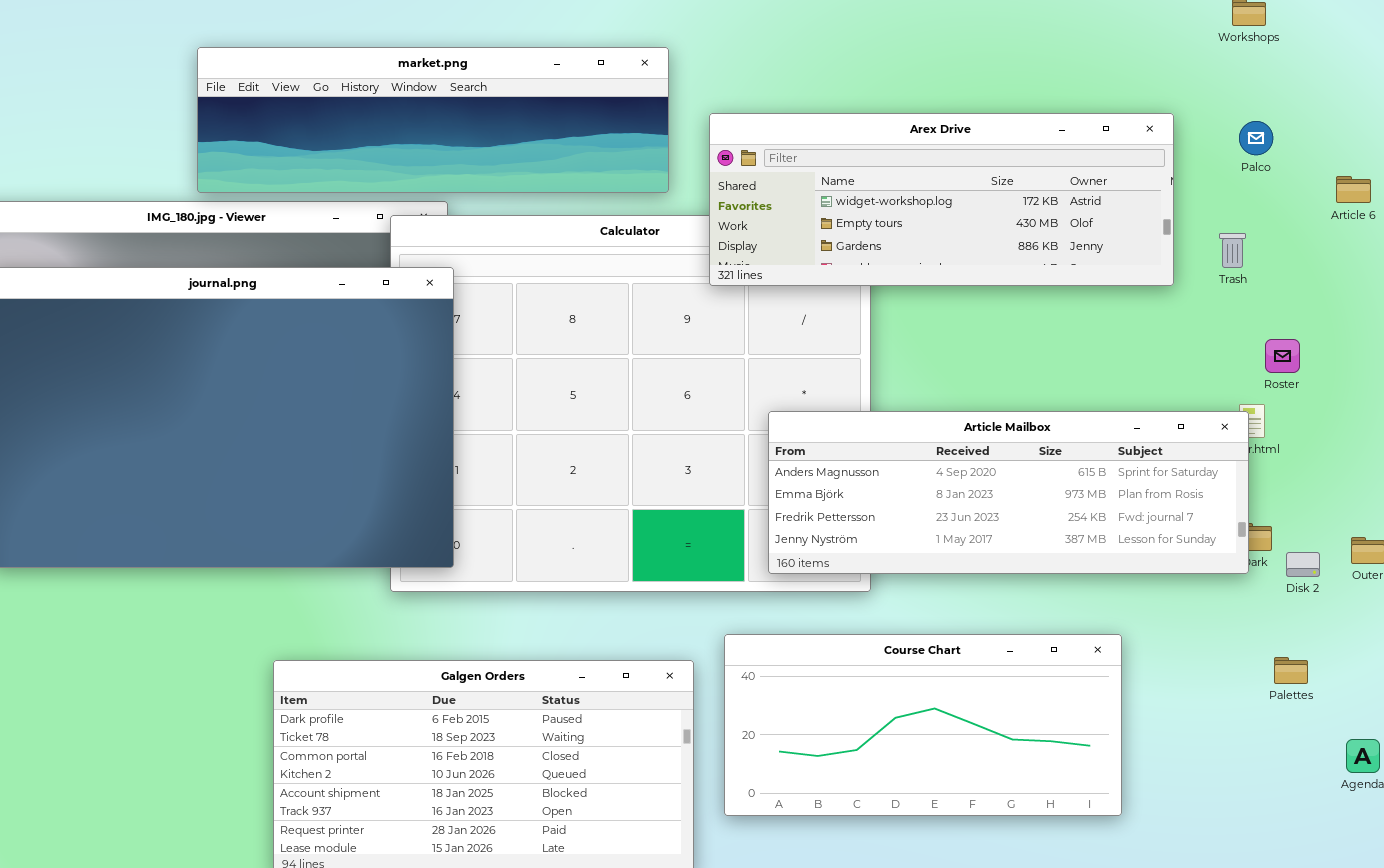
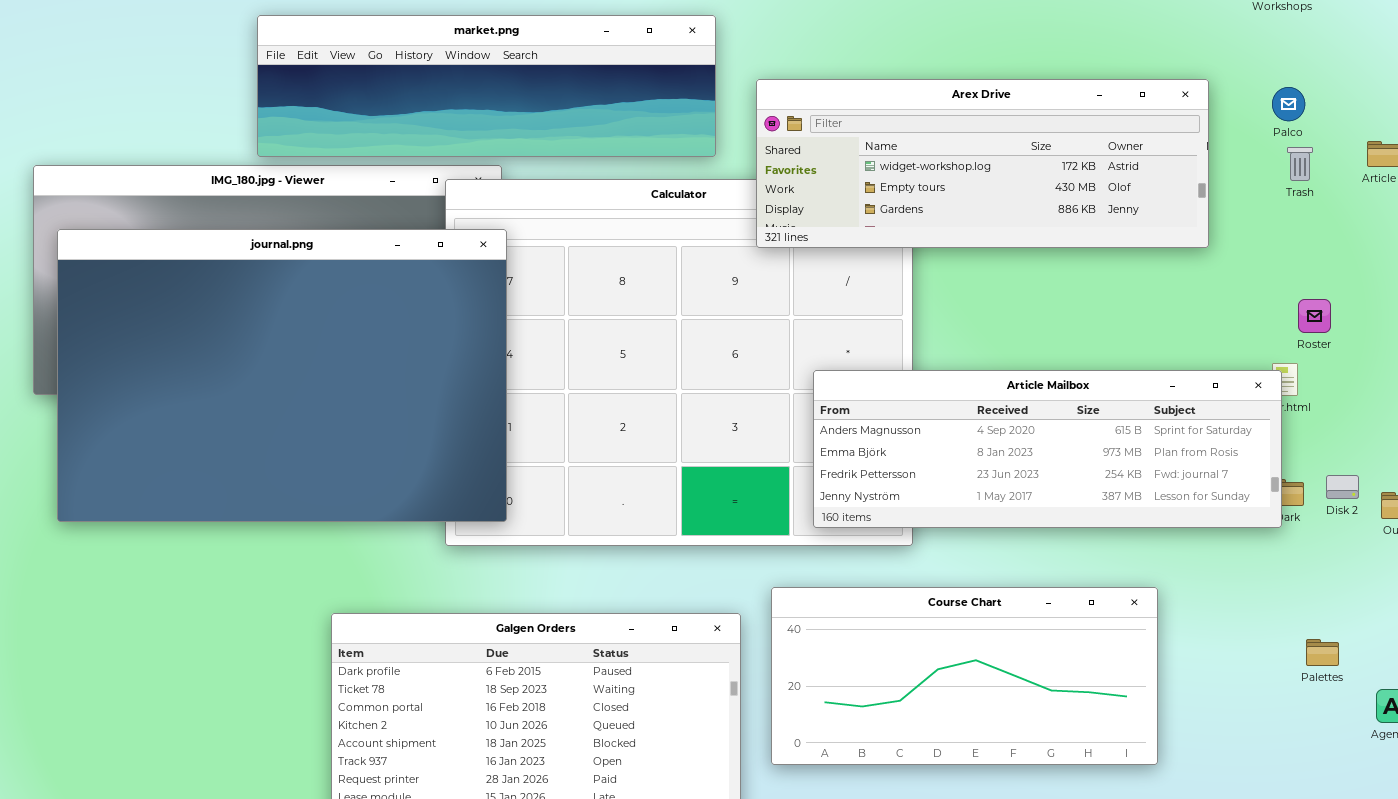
Trash: [1219,233,1246,268] -> [1287,147,1313,181], moved
Disk 2: [1286,552,1320,577] -> [1326,475,1359,499], moved
Palettes: [1274,657,1308,684] -> [1306,639,1339,666], moved

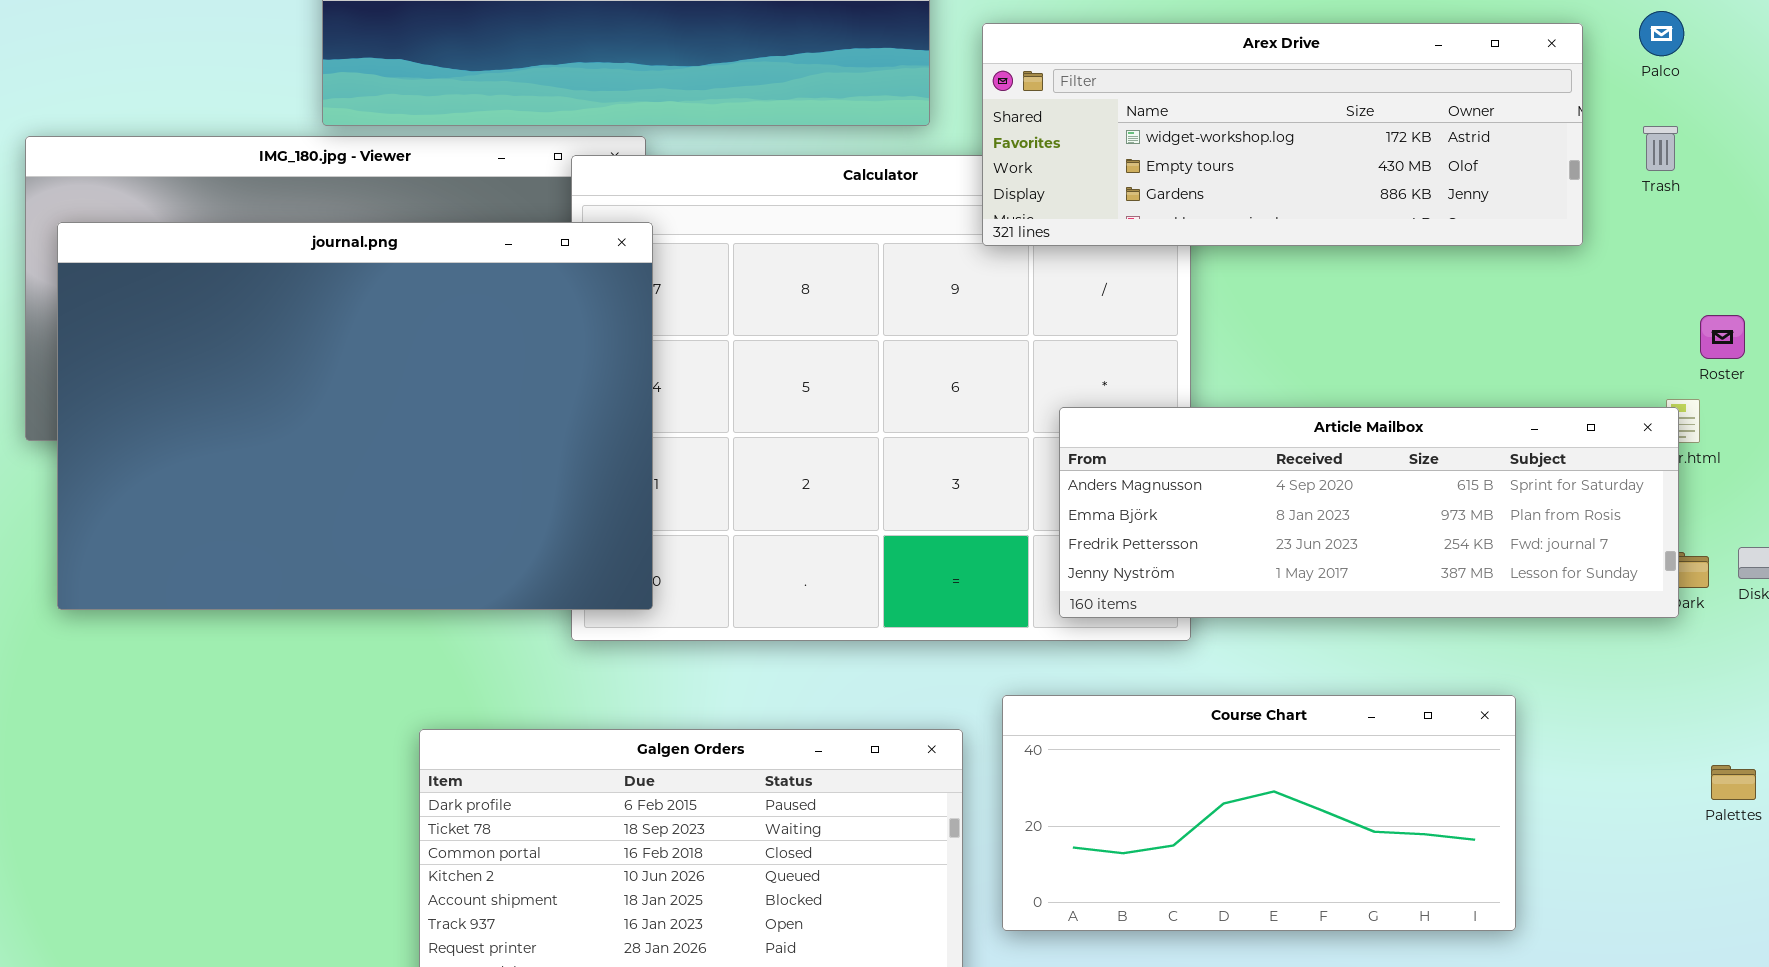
Palco: [1272,87,1305,121] -> [1639,11,1684,56], moved
Trash: [1287,147,1313,181] -> [1643,126,1678,171], moved

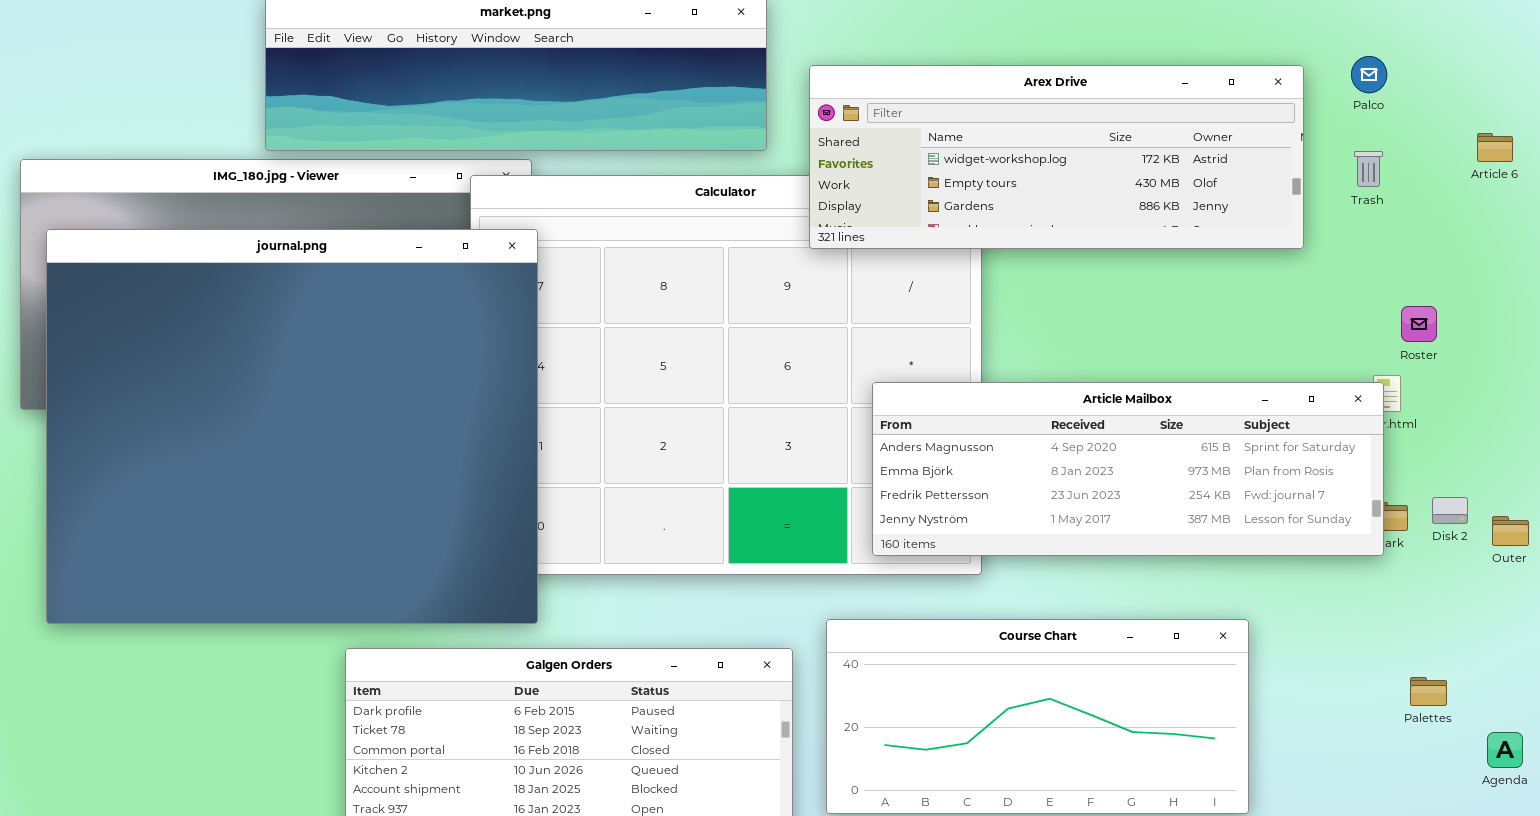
journal.png: [57,222,653,610] -> [46,229,538,624], resized

